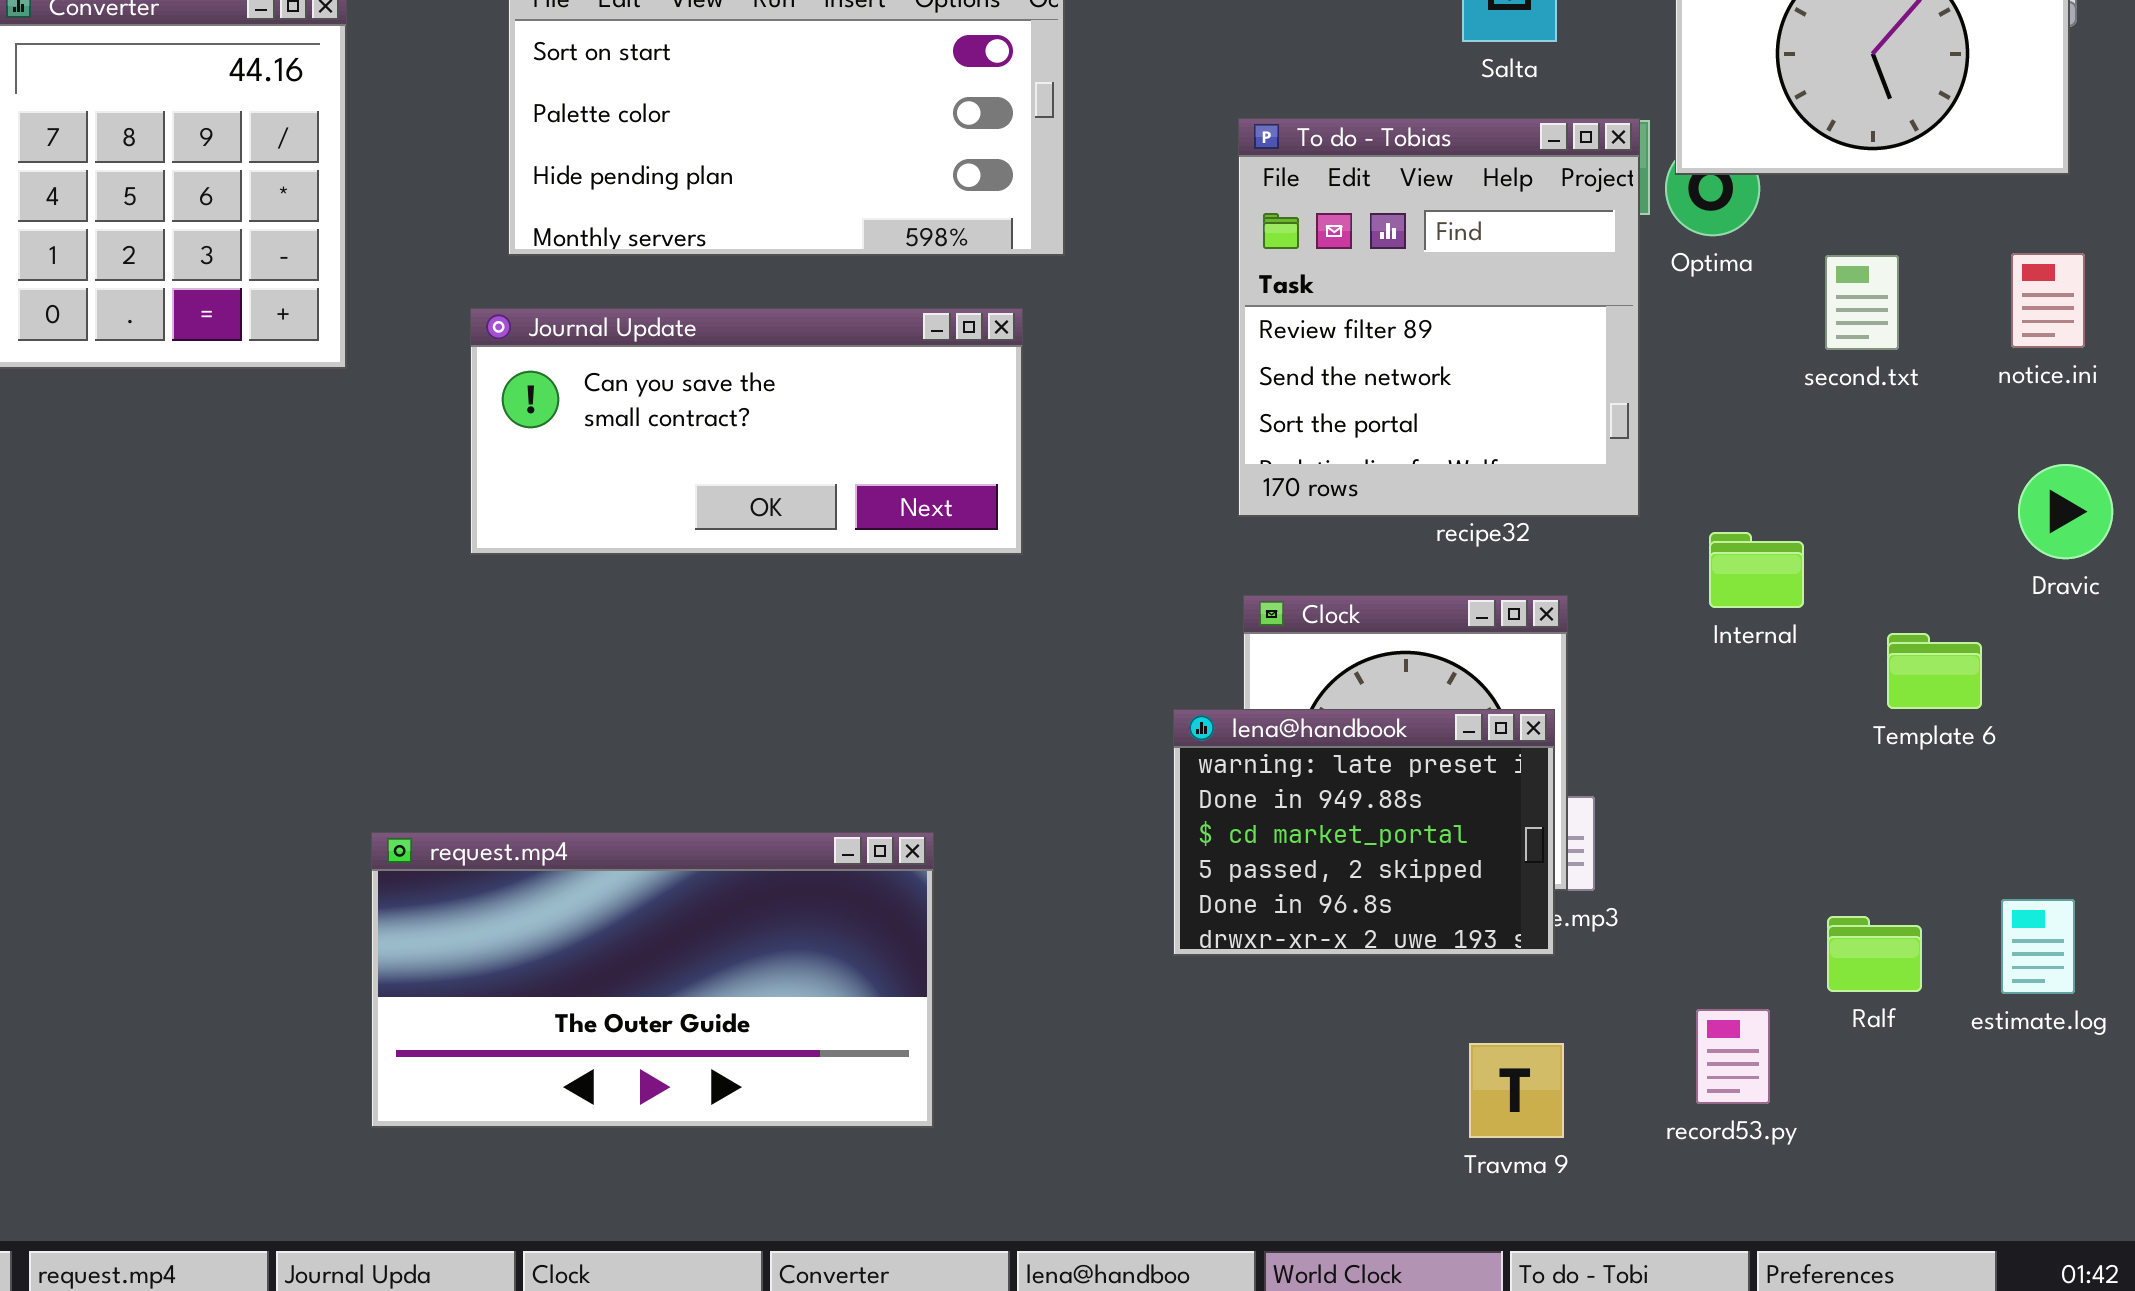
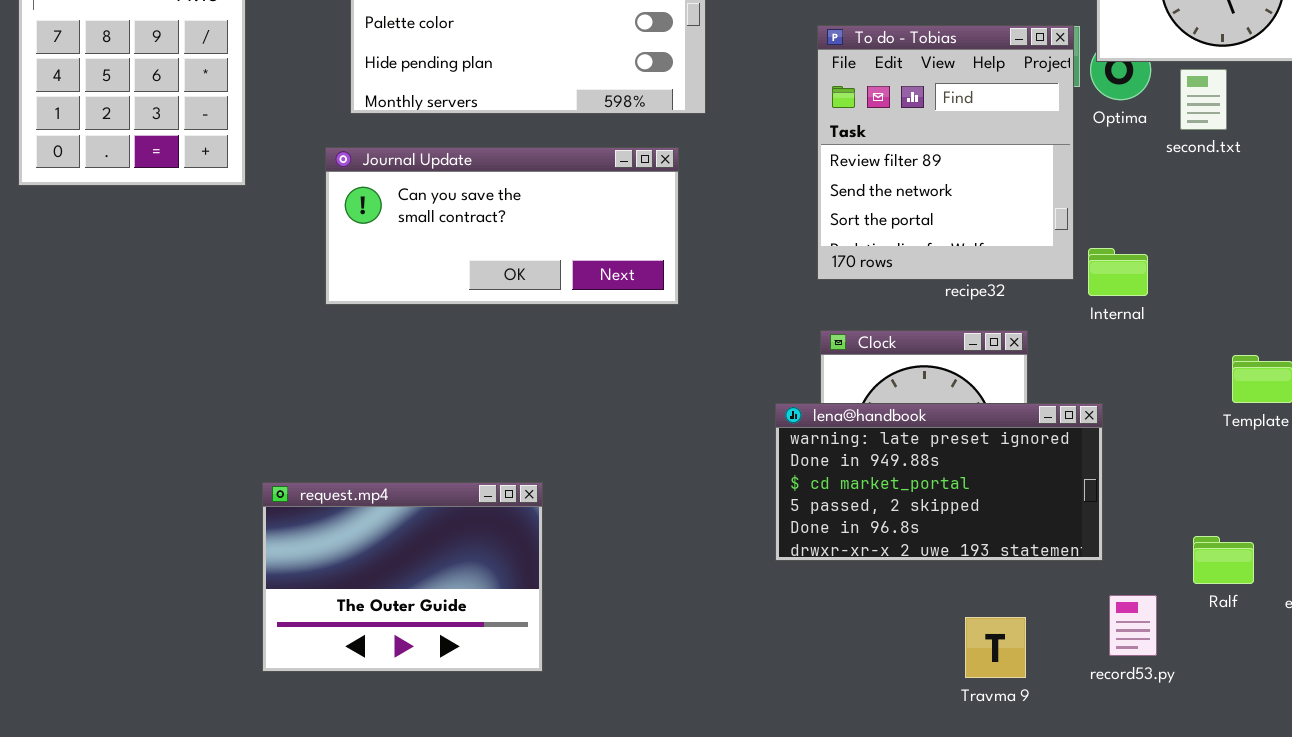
second.txt: [1825,255,1899,350] -> [1180,69,1227,130], moved
Internal: [1709,532,1804,608] -> [1088,248,1148,296], moved
lena@handbook: [1173,709,1555,956] -> [775,403,1103,561], resized
request.mp4: [371,832,934,1128] -> [262,482,543,672], resized

